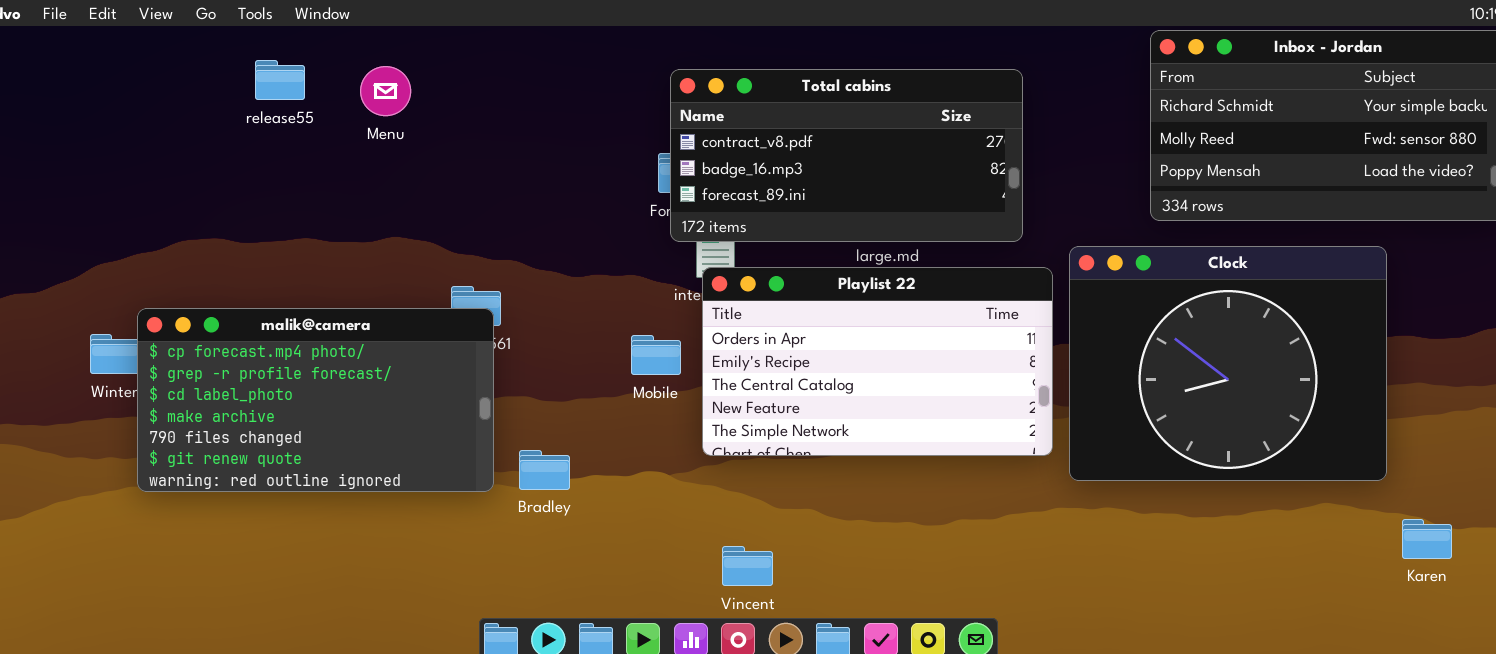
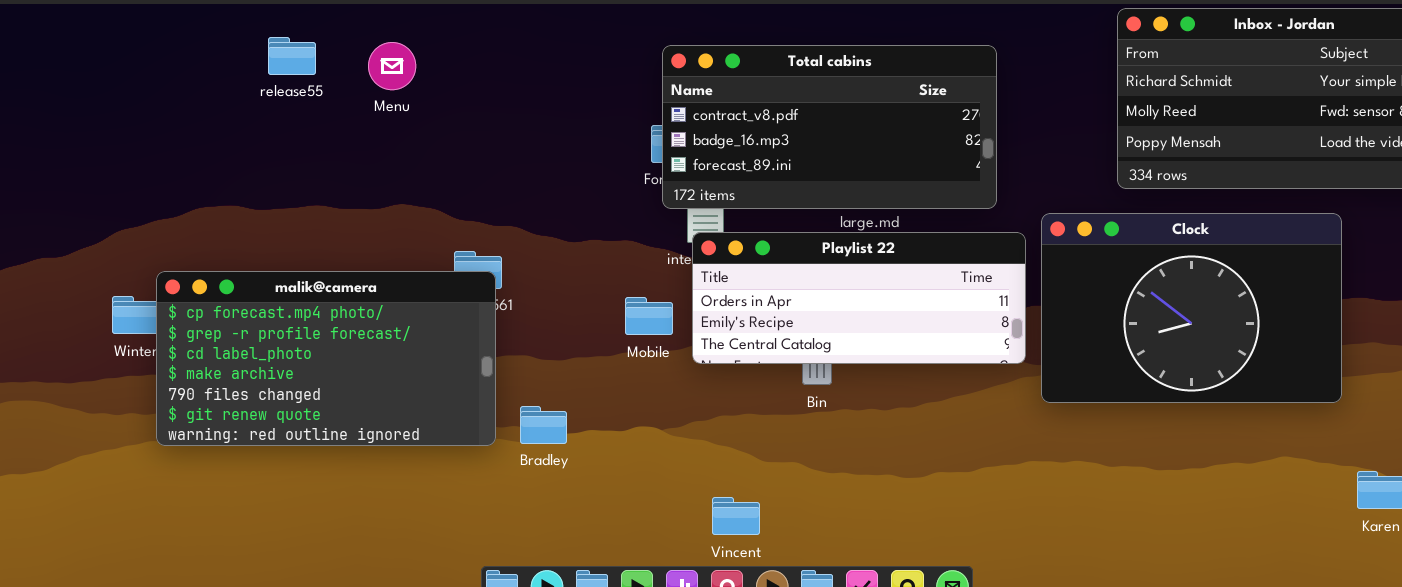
Clock: [1069,246,1387,481] -> [1041,213,1342,403], resized
Playlist 22: [702,267,1053,456] -> [692,232,1026,364], resized

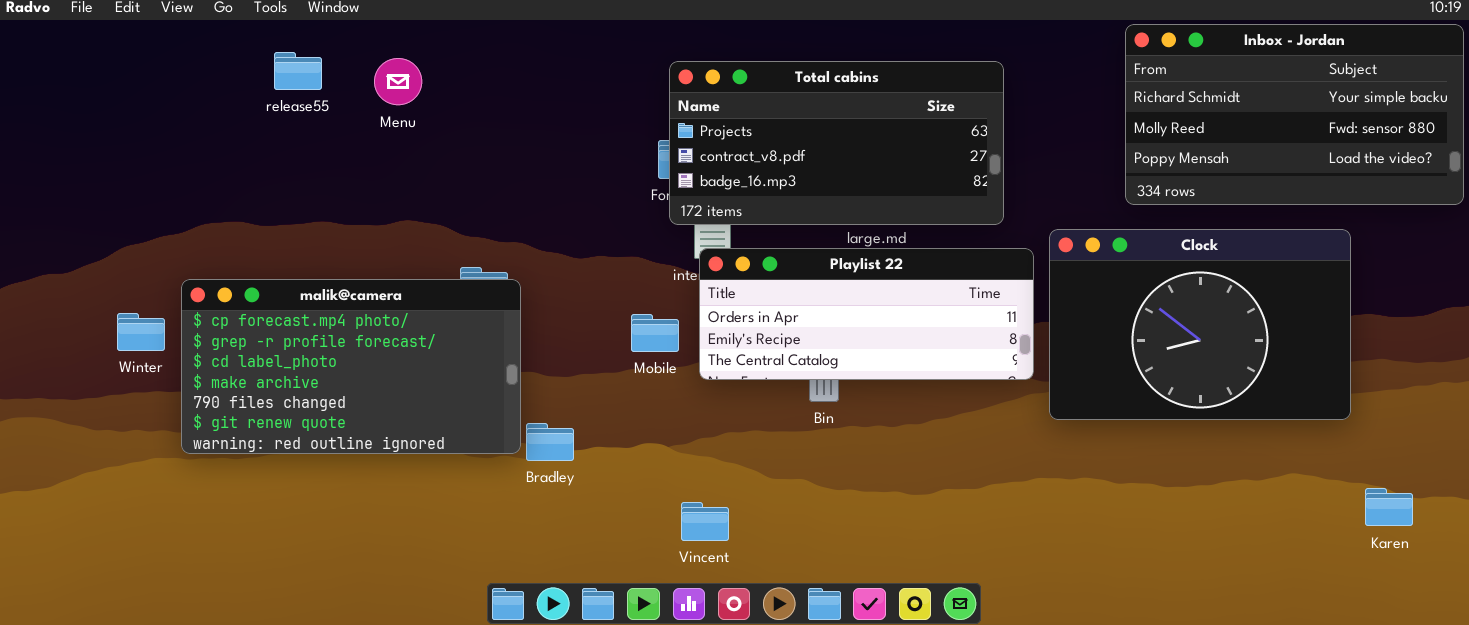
Total cabins: [662,45,997,209] -> [669,61,1004,225], scrolled up 1 row
malik@camera: [156,271,496,446] -> [181,279,521,454], moved
Vincent: [712,497,760,535] -> [681,502,729,541], moved

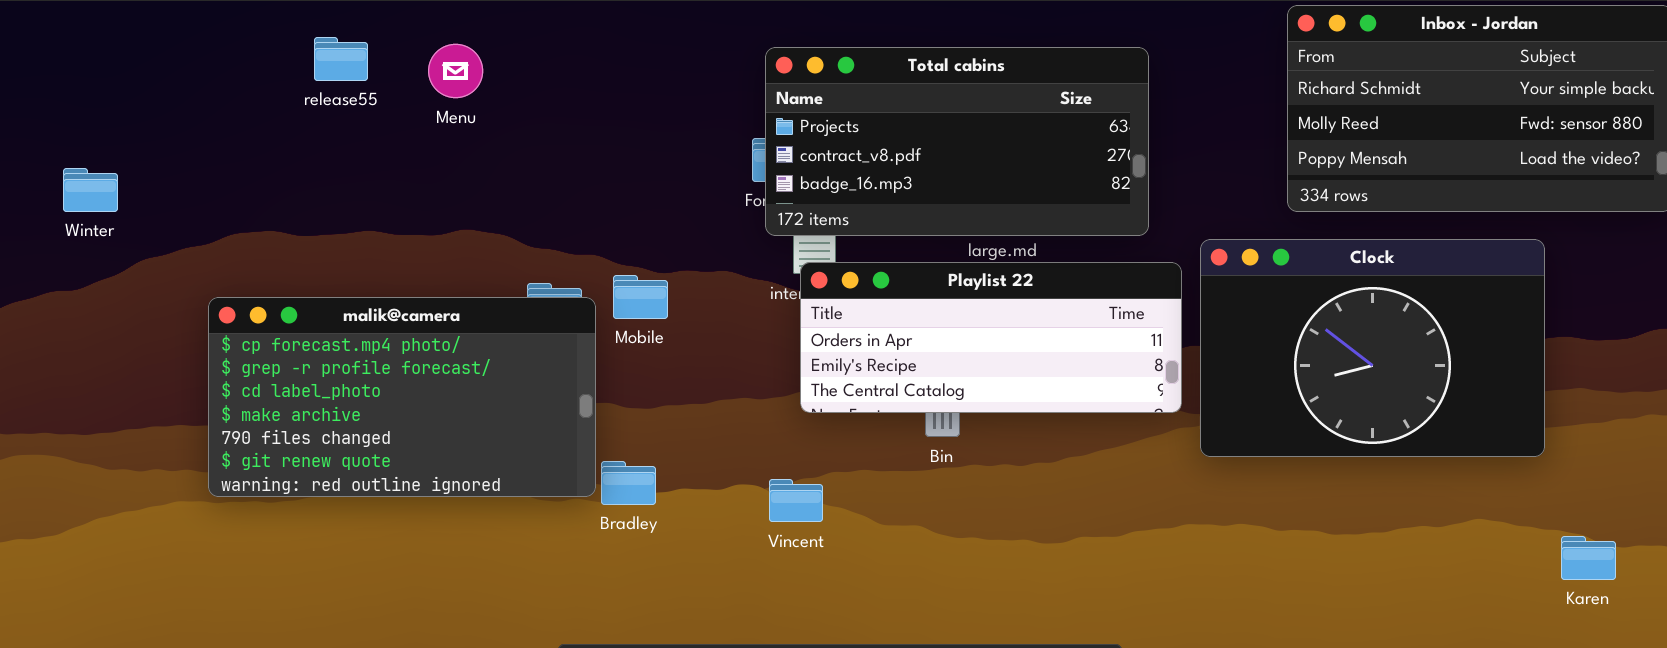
Winter: [117,313,165,351] -> [63,168,118,212], moved
Mobile: [631,314,679,352] -> [613,275,668,319], moved
Vincent: [681,502,729,541] -> [769,479,823,522], moved

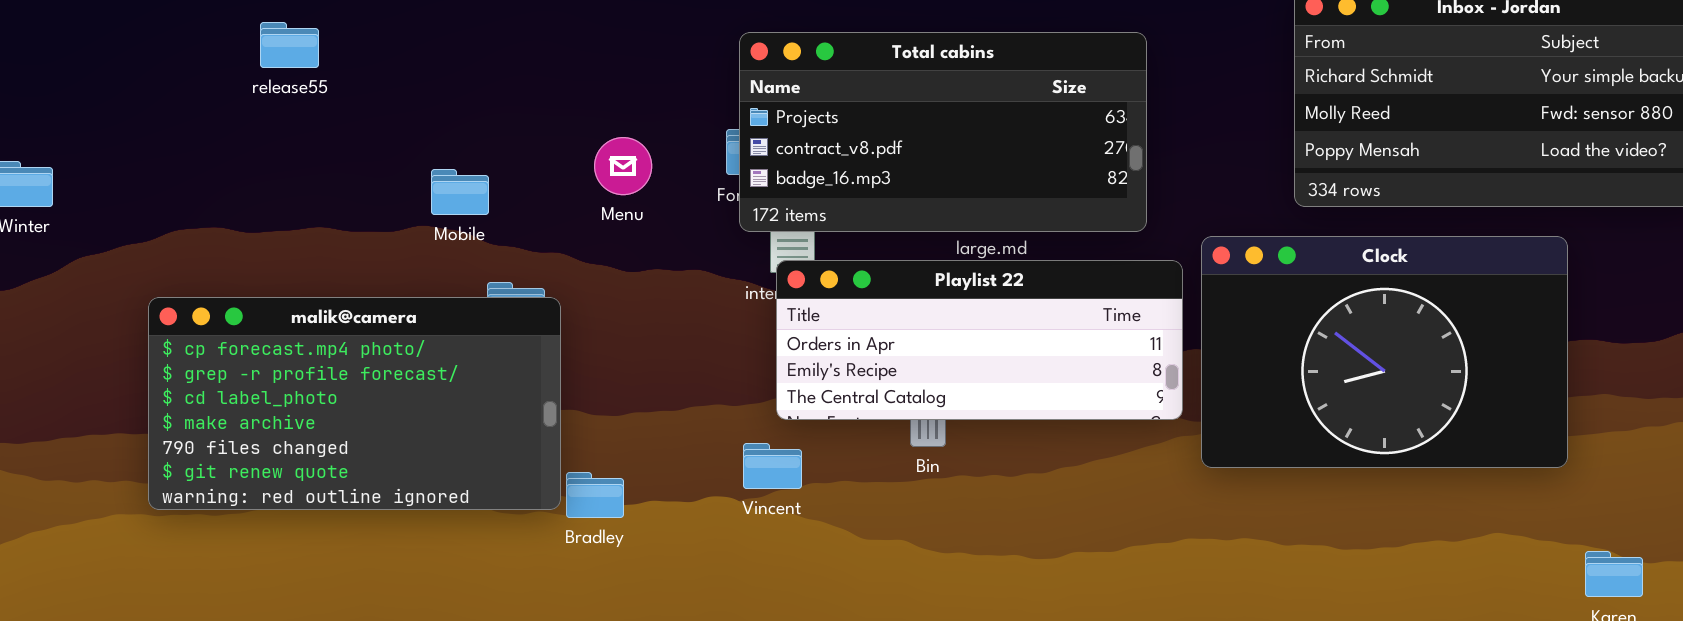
Menu: [428,44,483,98] -> [594,137,652,195], moved
Mobile: [613,275,668,319] -> [431,169,489,215], moved
Vincent: [769,479,823,522] -> [743,443,802,489], moved

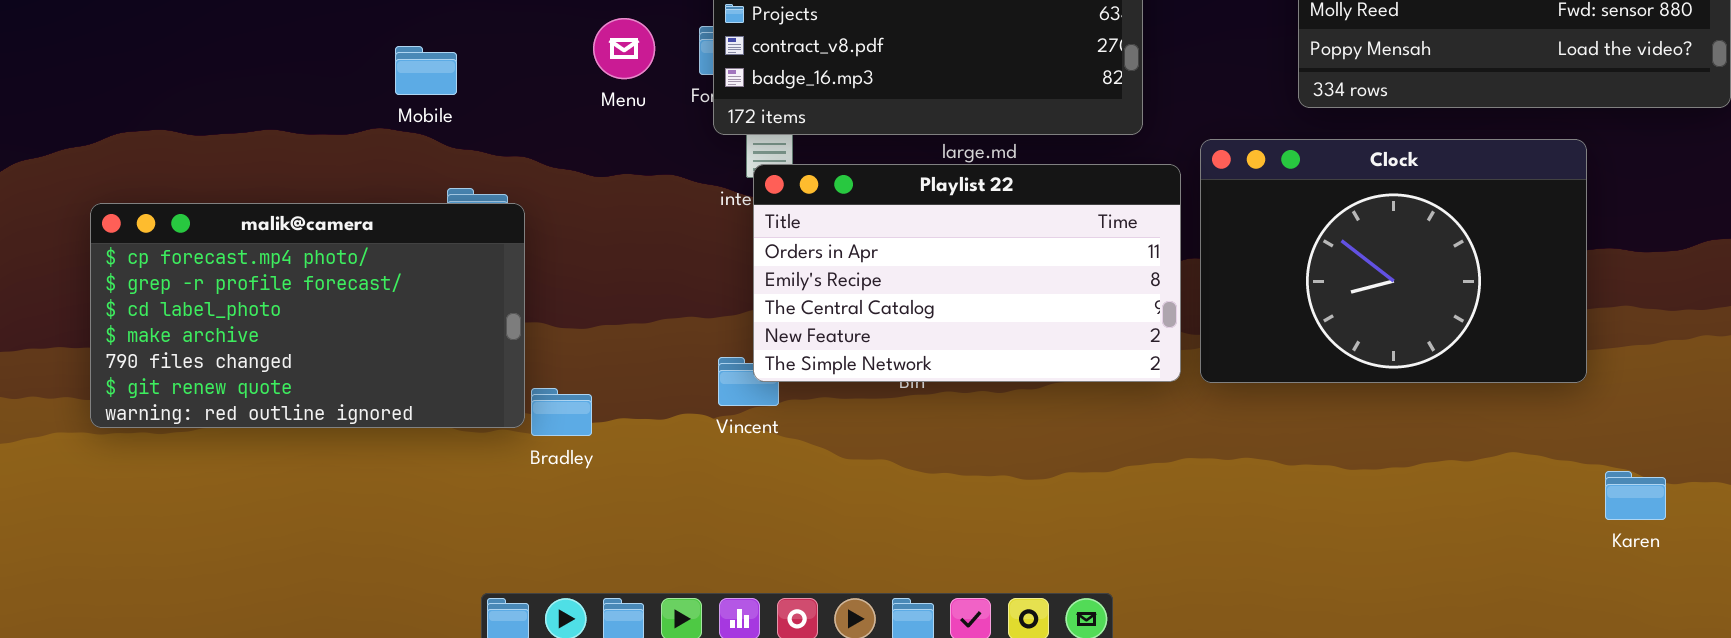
Menu: [594,137,652,195] -> [593,18,655,79], moved
Mobile: [431,169,489,215] -> [395,46,457,95], moved
Playlist 22: [776,260,1183,420] -> [753,164,1181,382], resized

